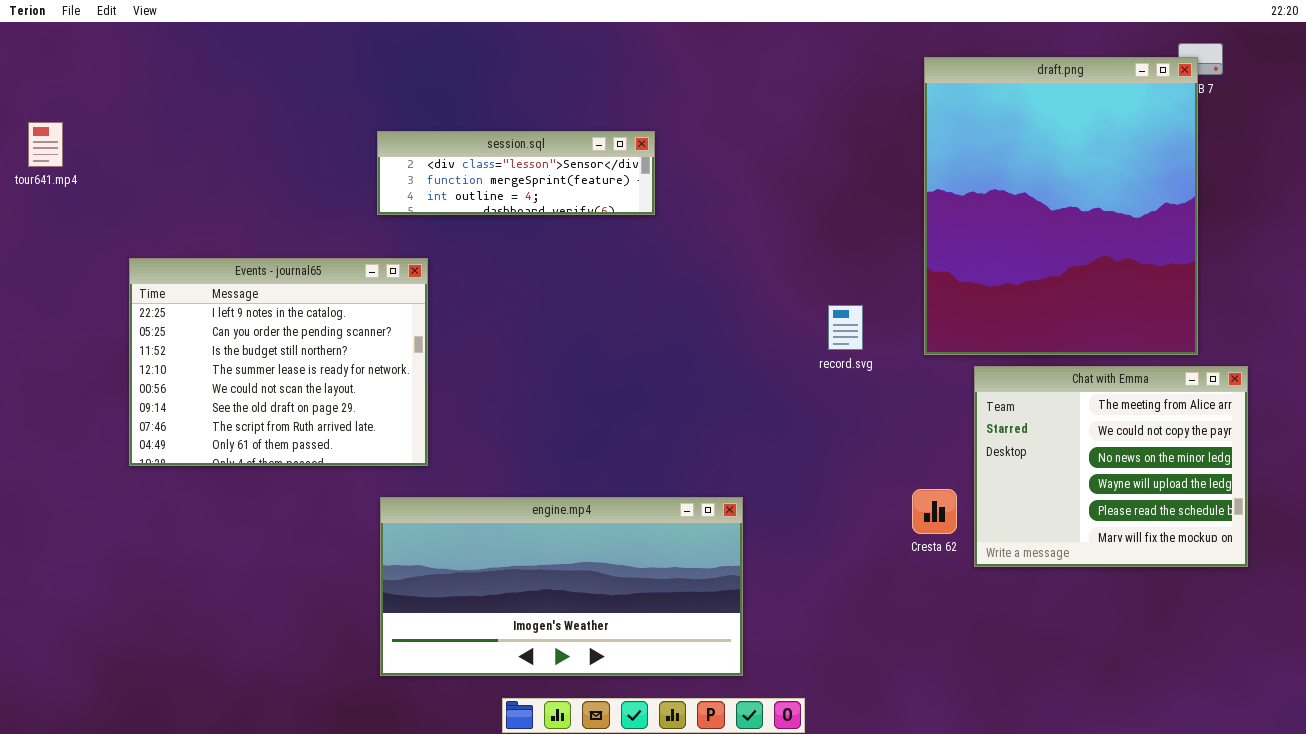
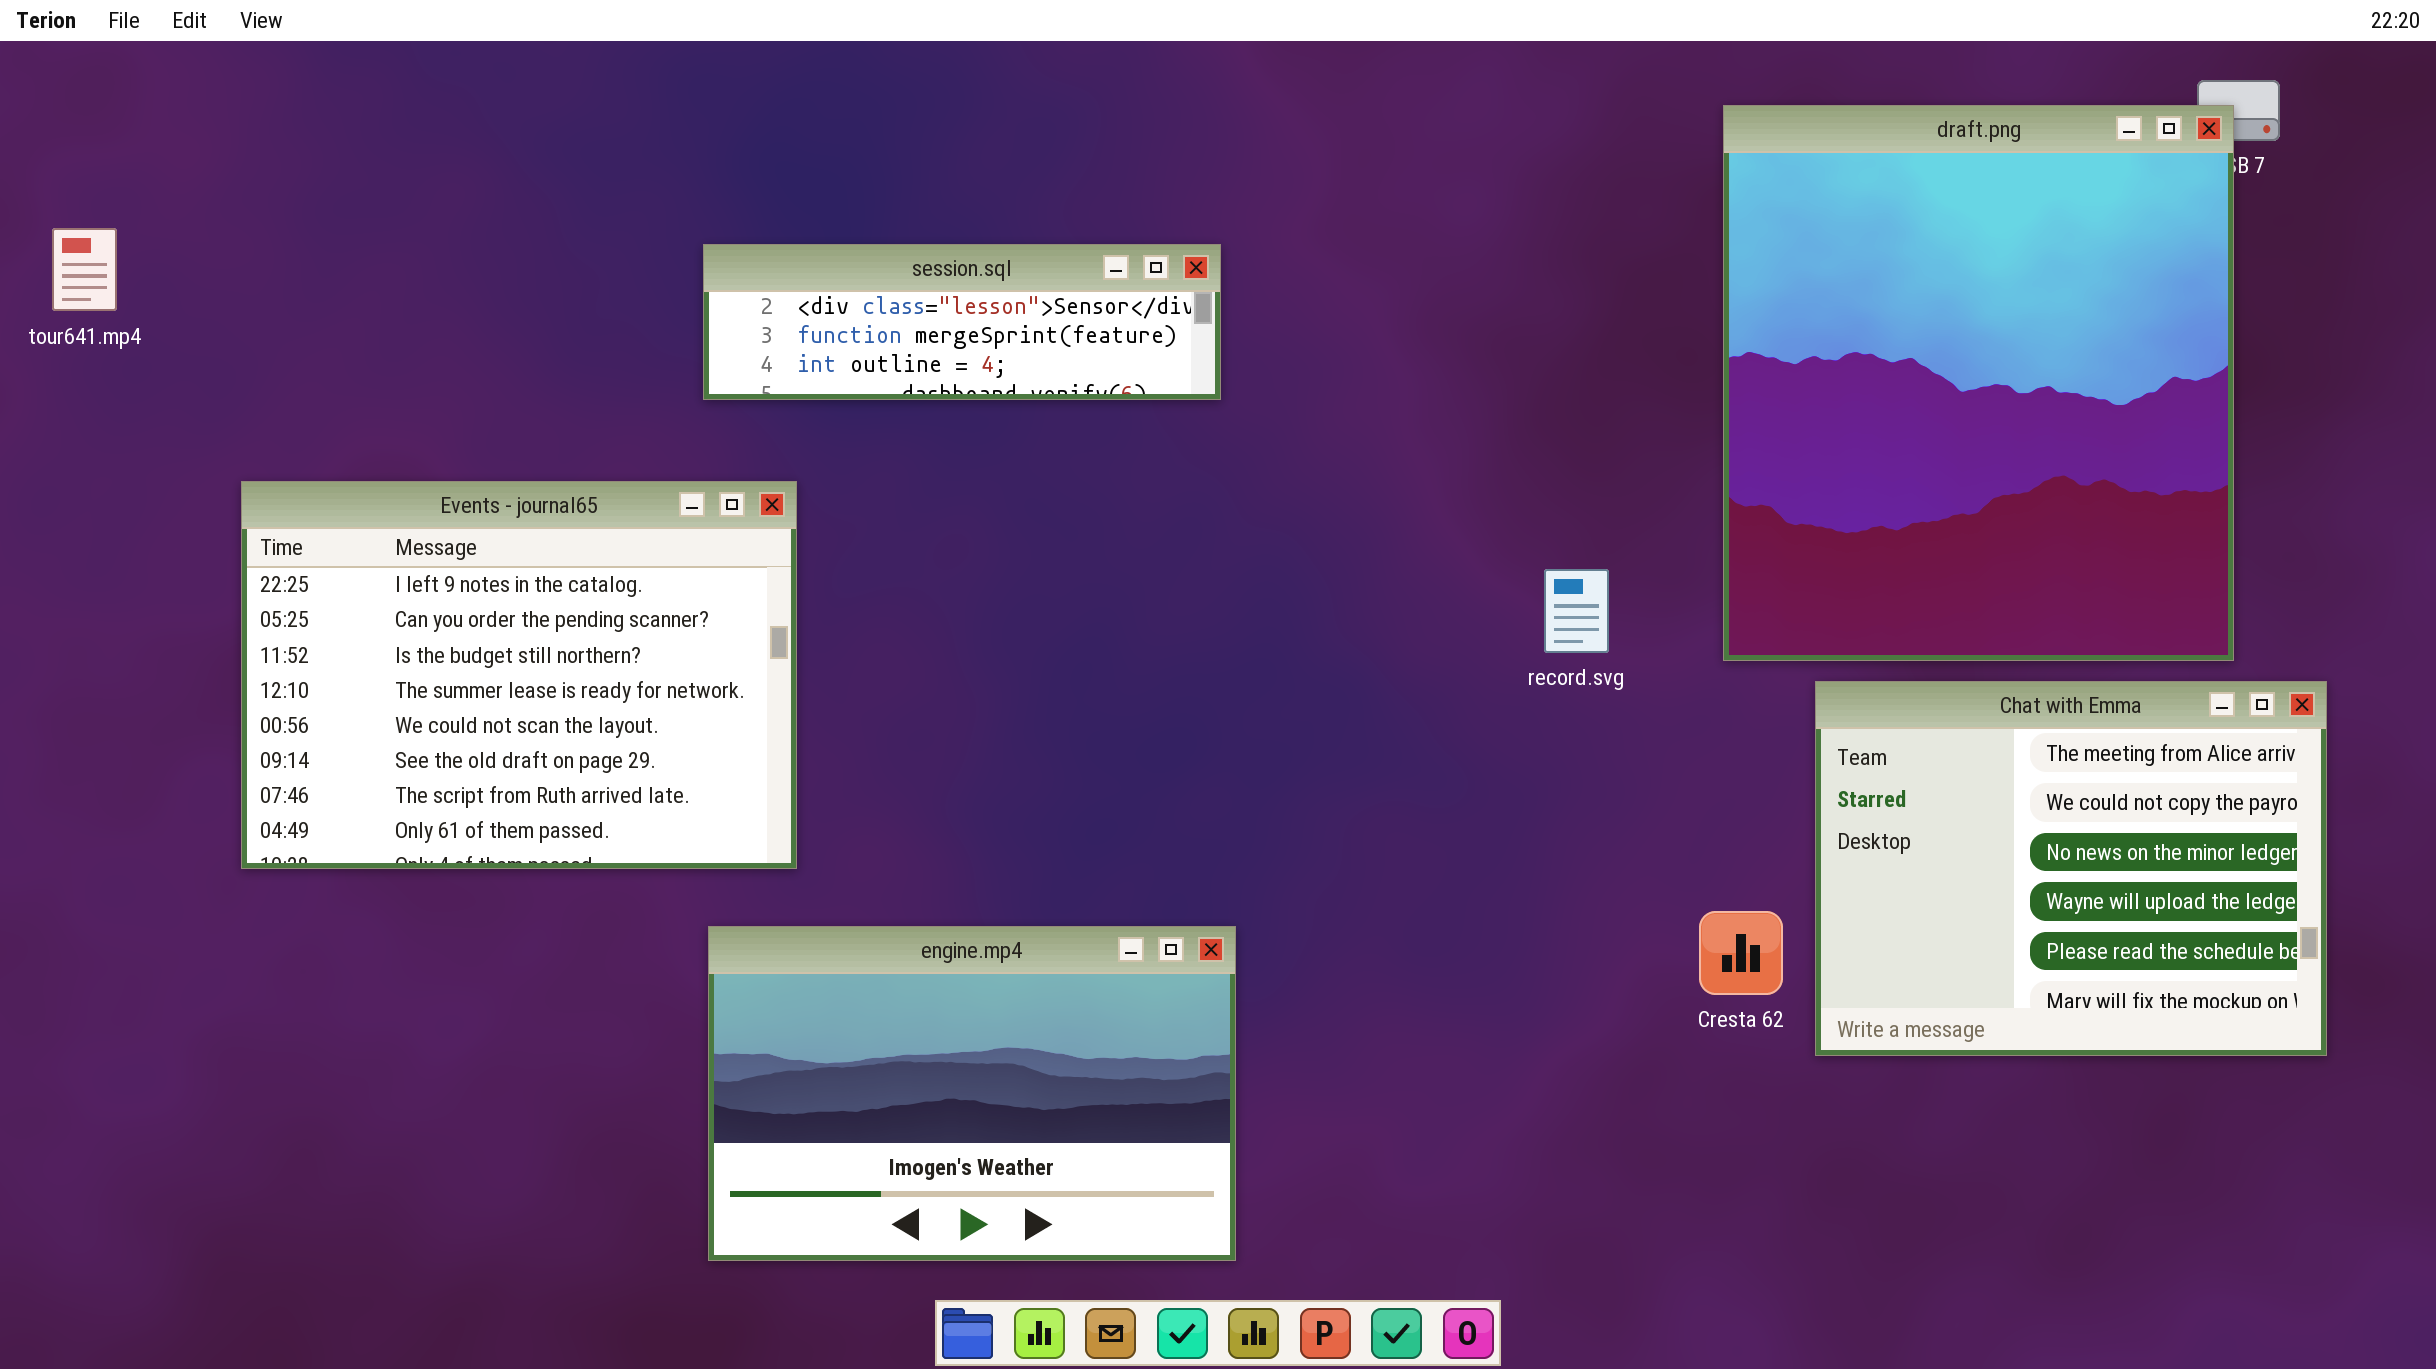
engine.mp4: [380,497,743,676] -> [708,926,1236,1261], resized

